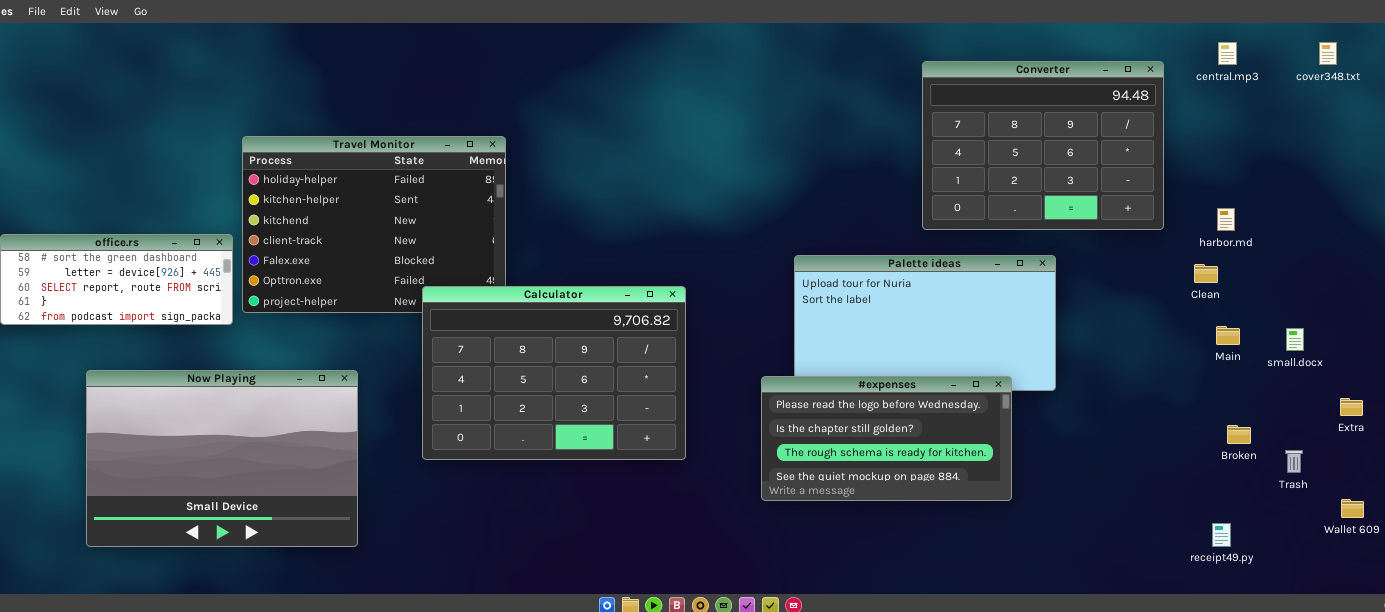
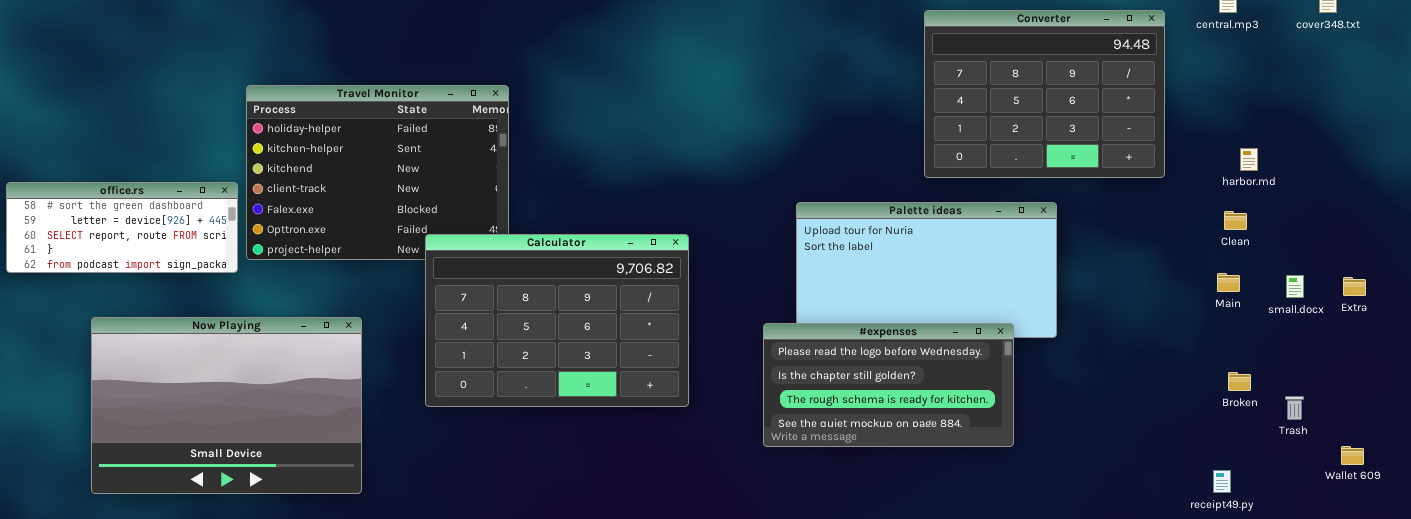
harbor.md: [1217,208,1235,231] -> [1240,148,1258,171], moved
Clean: [1194,264,1218,283] -> [1224,211,1247,230], moved
Extra: [1340,398,1363,416] -> [1343,277,1366,296], moved

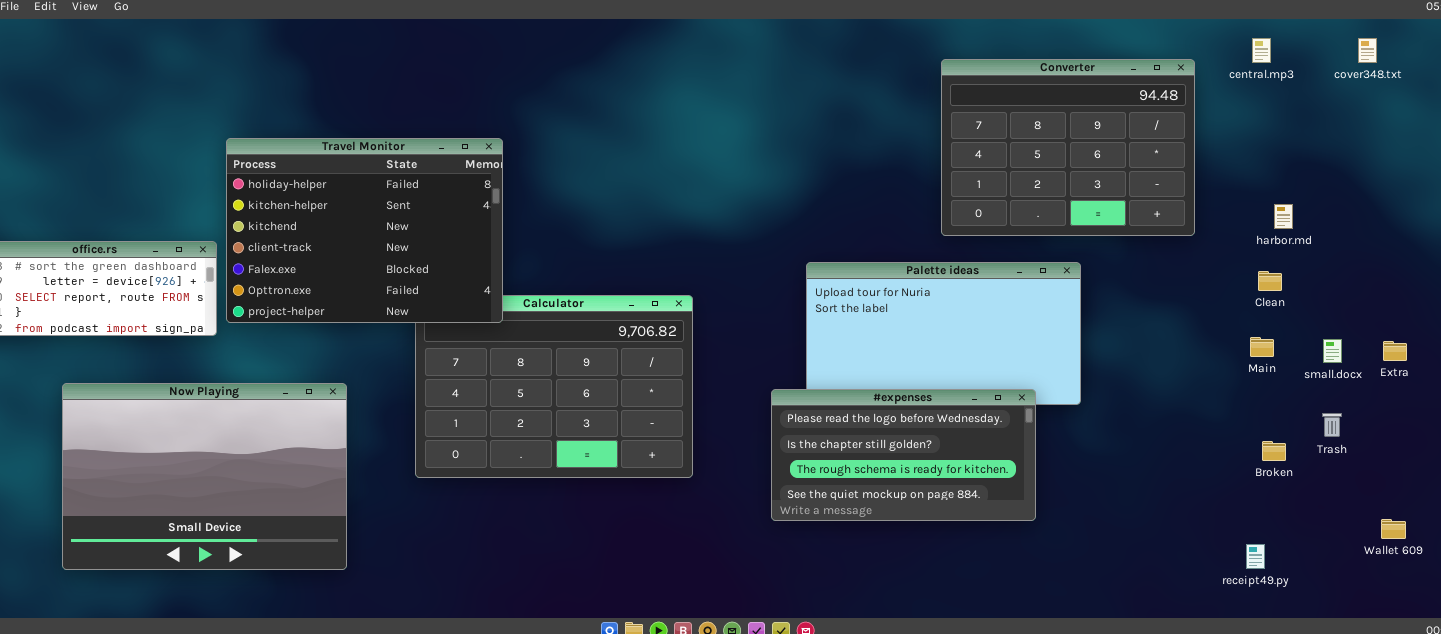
Travel Monitor: [246,85,509,260] -> [226,138,503,323], raised
Trash: [1285,396,1304,420] -> [1322,413,1342,437], moved

